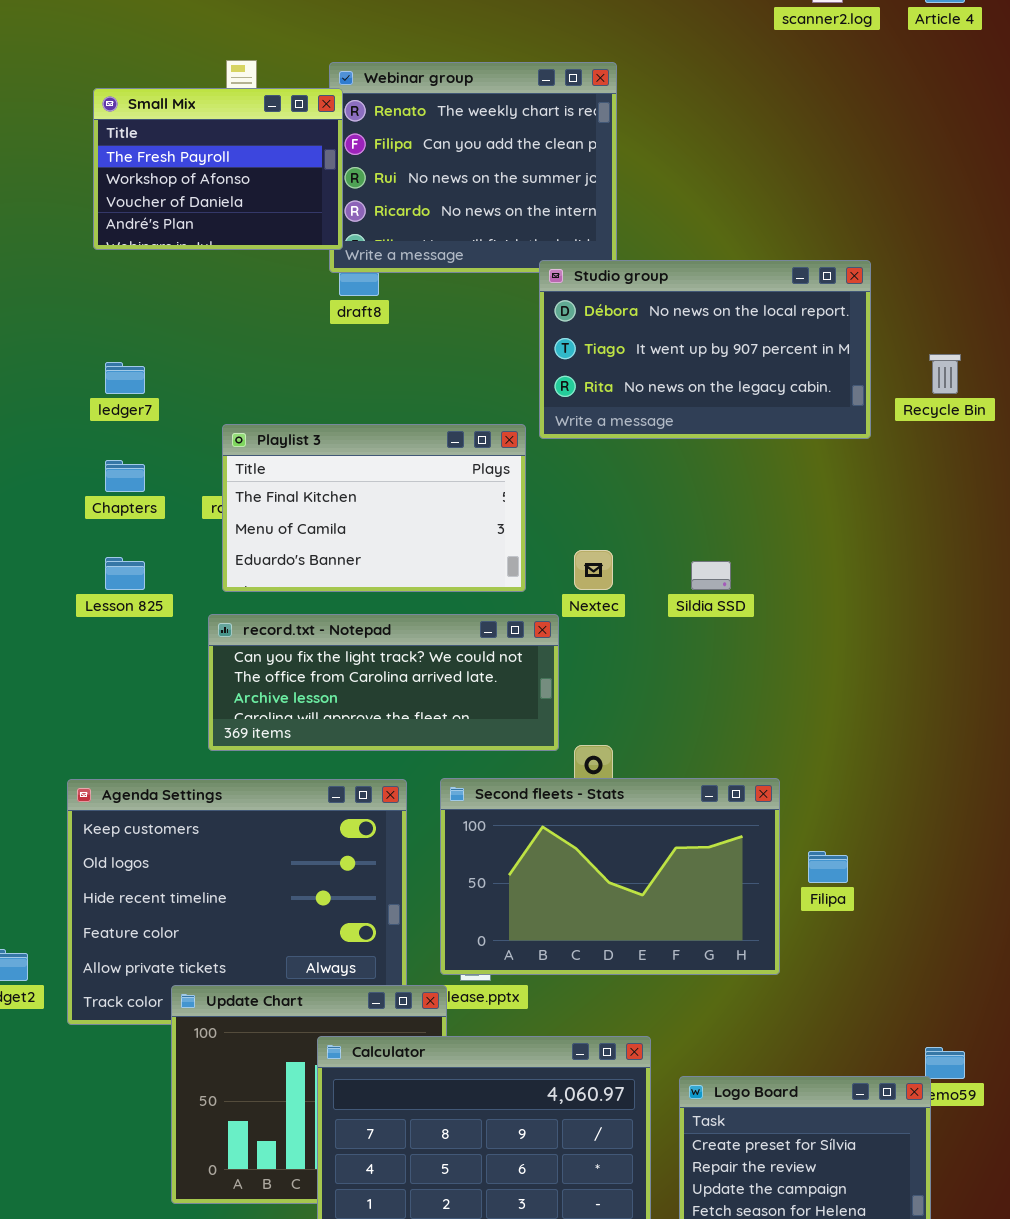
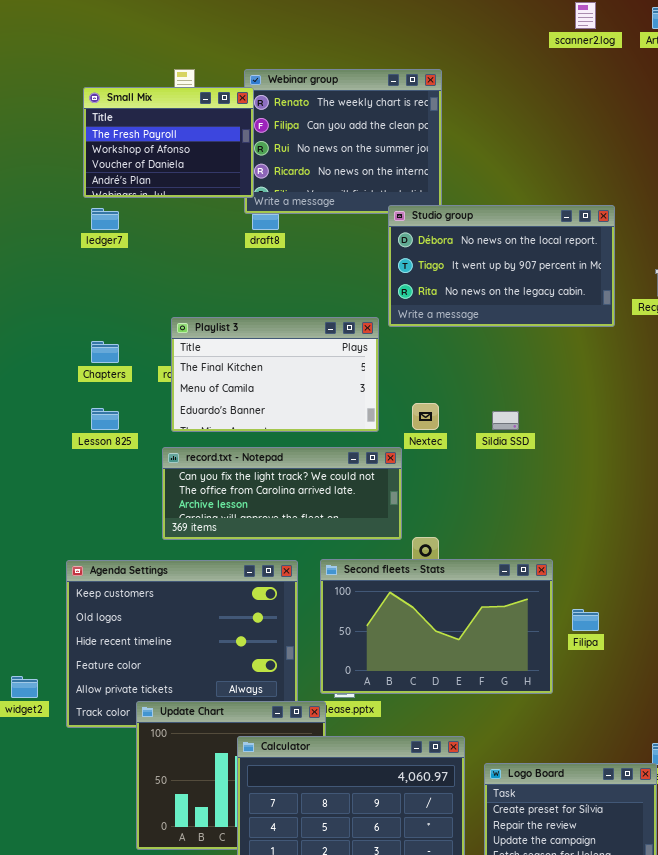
ledger7: [105,362,145,394] -> [91,208,119,230], moved

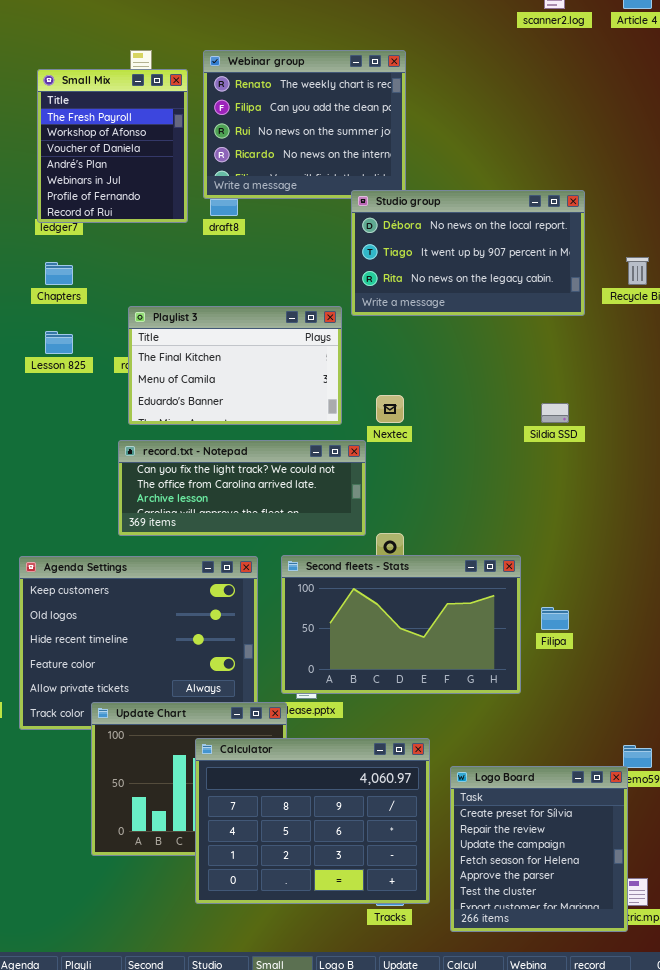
Small Mix: [83,87,254,198] -> [37,69,188,223], resized
Chapters: [91,341,119,363] -> [45,262,73,285], moved
Lesson 825: [91,408,119,430] -> [45,331,73,354], moved
Sildia SSD: [492,411,519,430] -> [541,403,569,423], moved

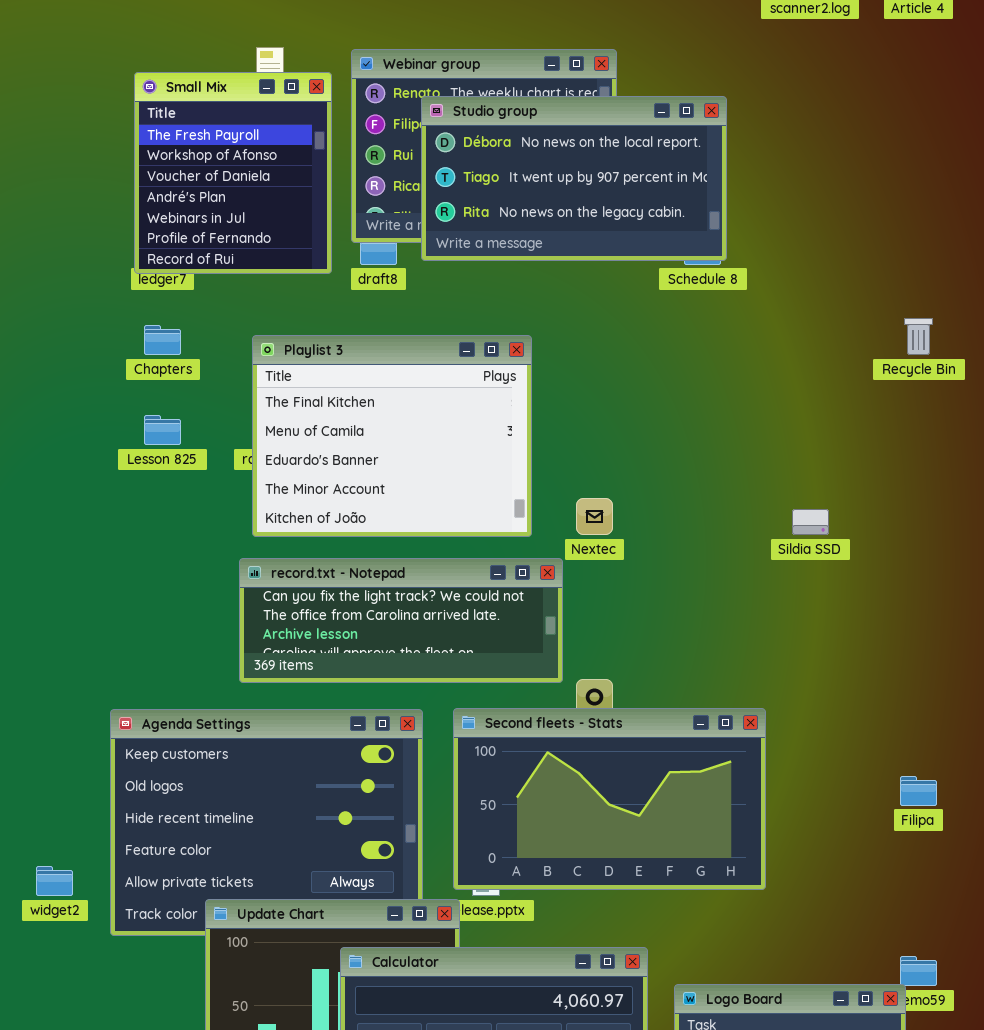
Studio group: [351,190,585,316] -> [421,96,727,261], moved
Playlist 3: [128,306,342,425] -> [252,335,532,537], resized
Filipa: [541,607,569,630] -> [900,776,937,806], moved

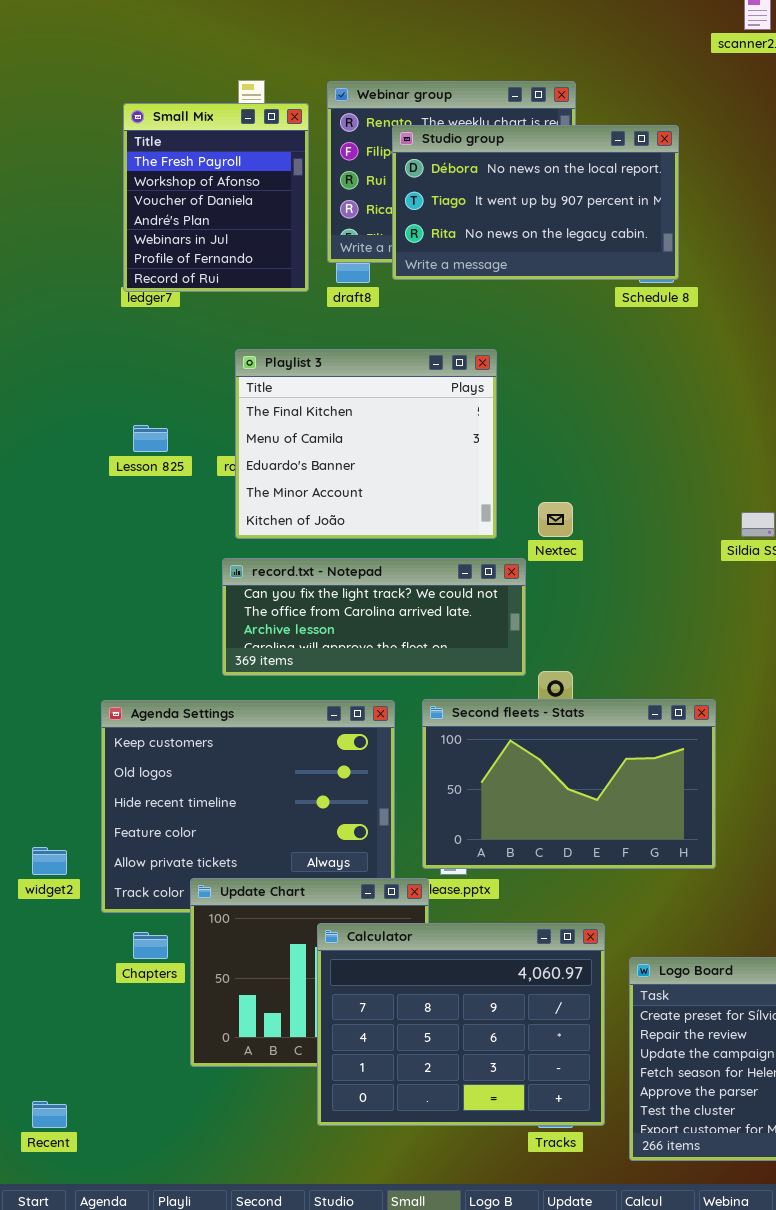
Chapters: [144,325,181,355] -> [133,932,168,959], moved

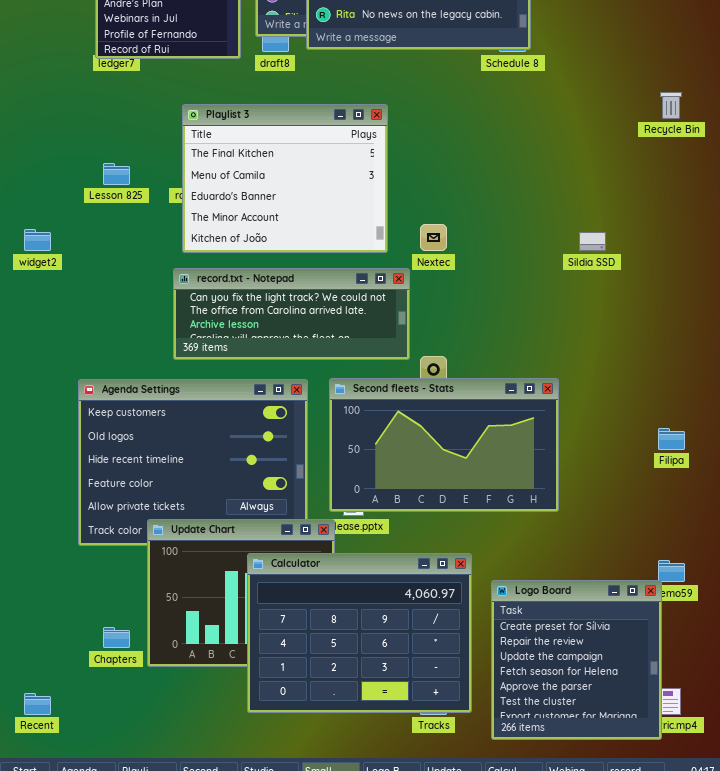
widget2: [32,847,67,875] -> [24,229,51,251], moved
Chapters: [133,932,168,959] -> [103,627,130,648], moved

